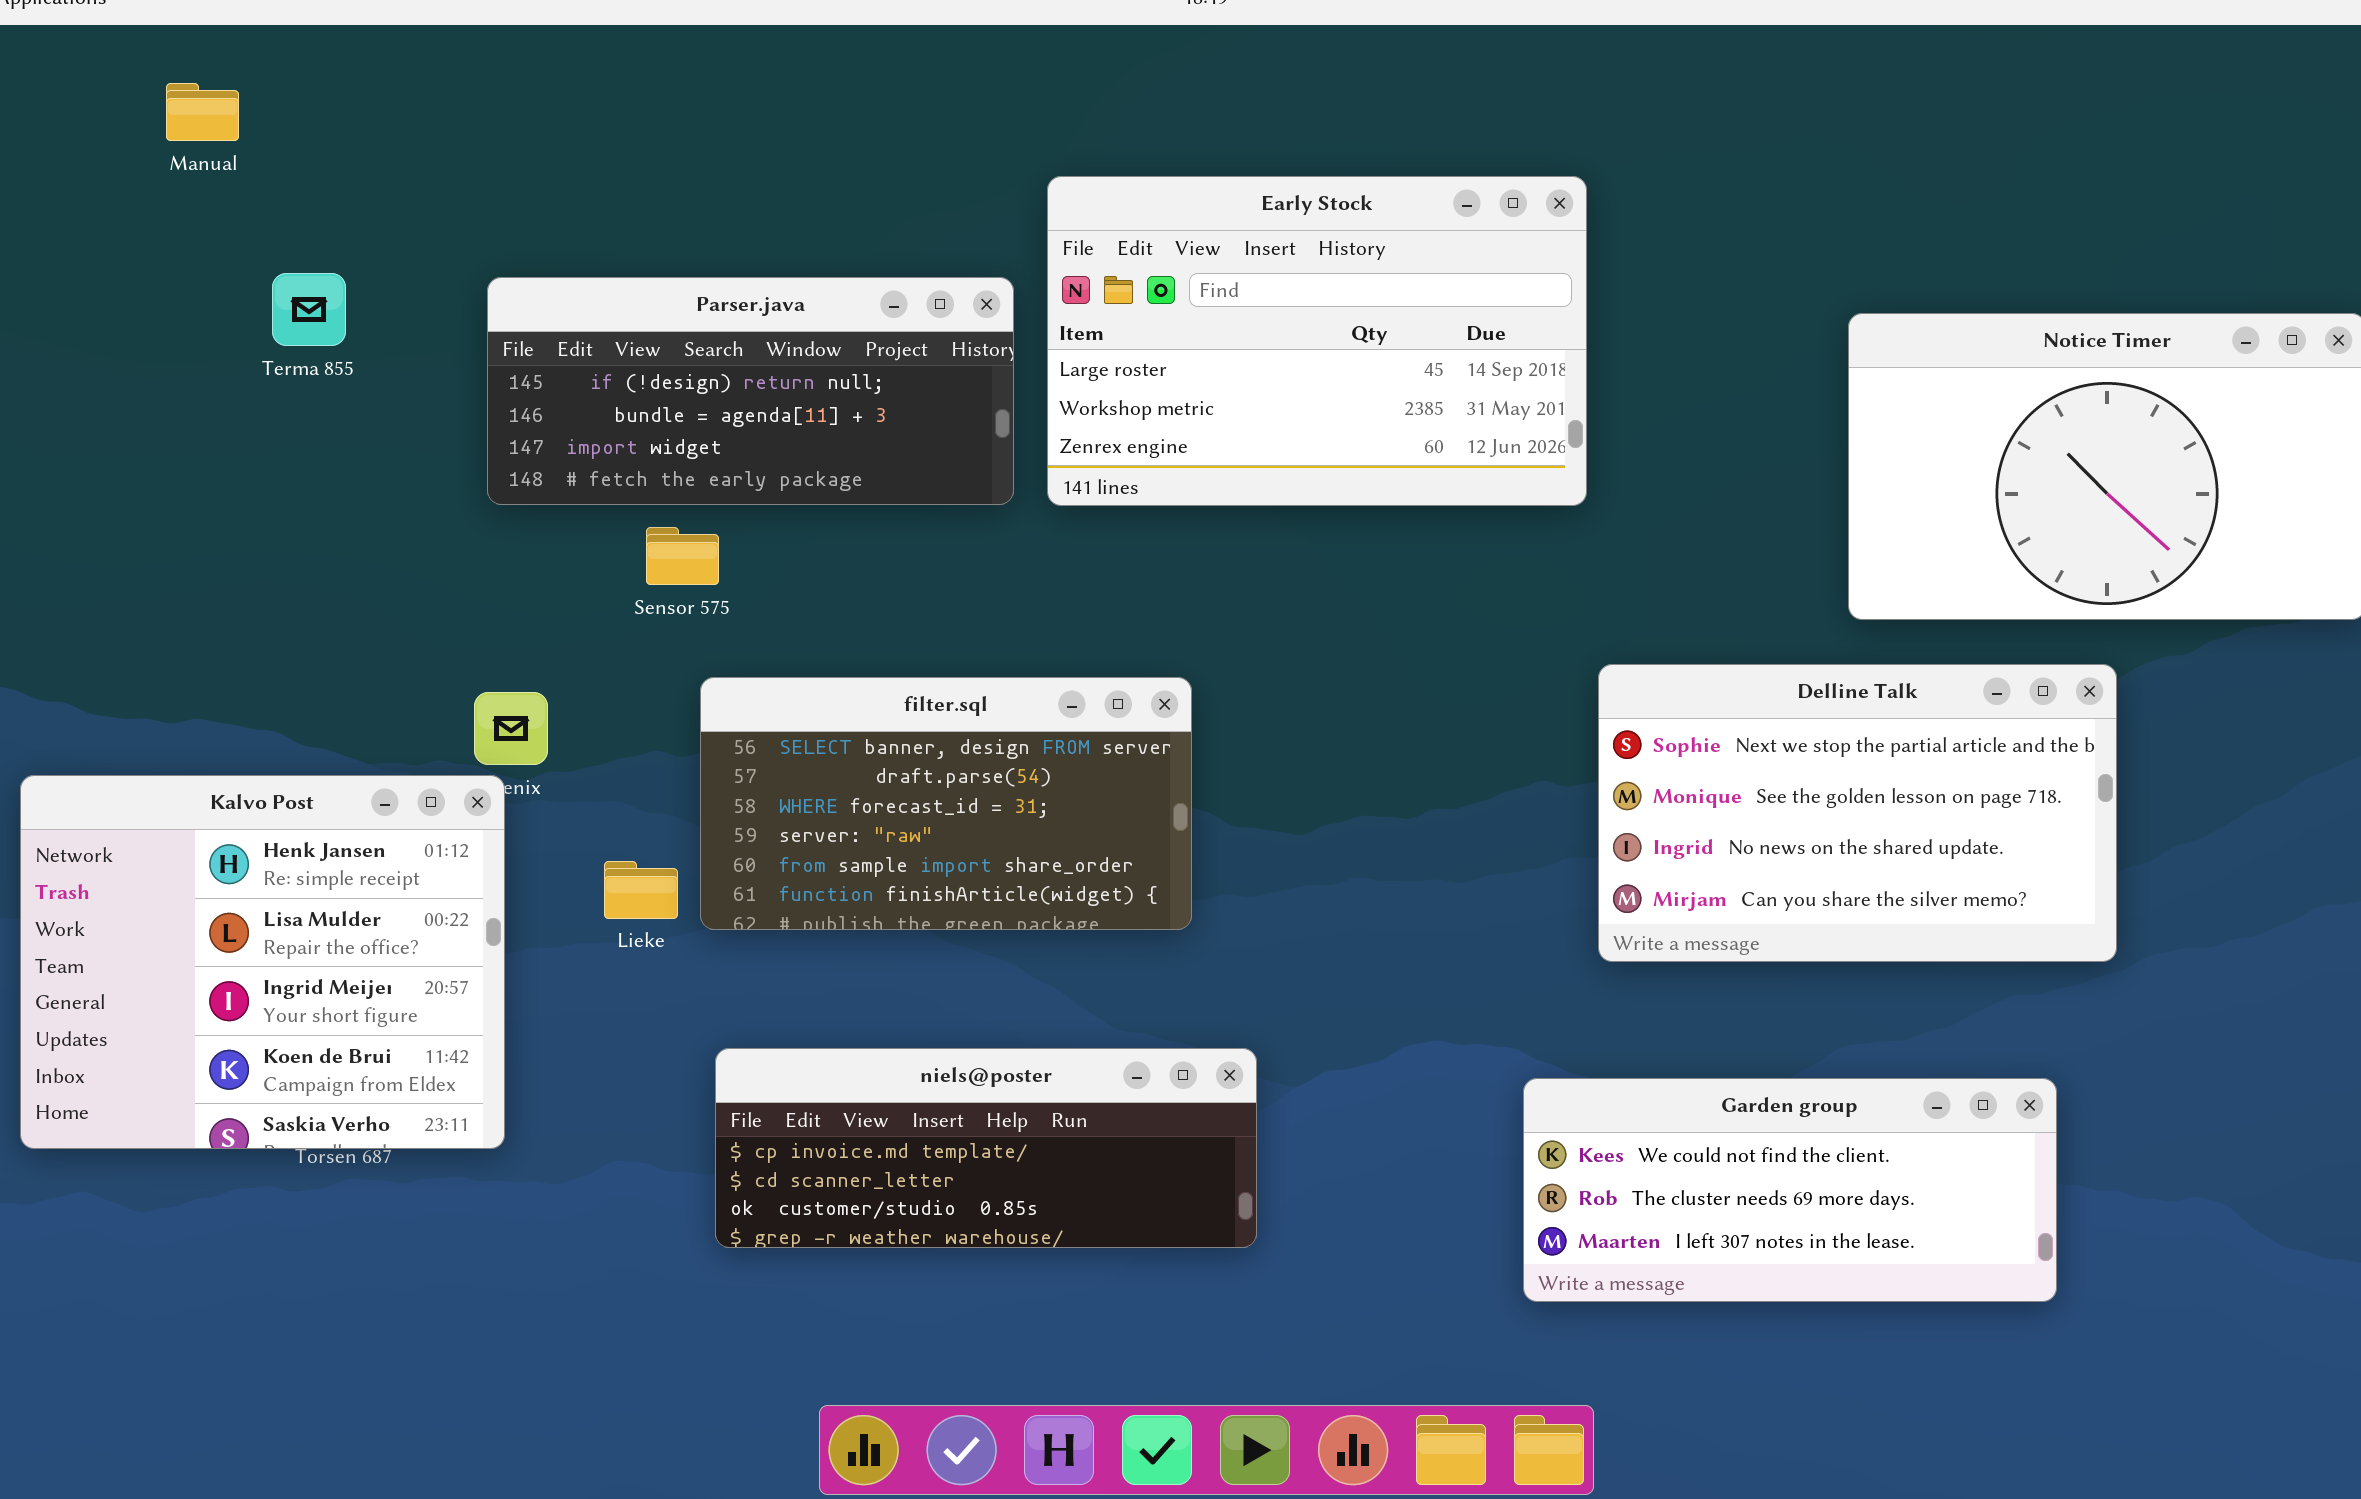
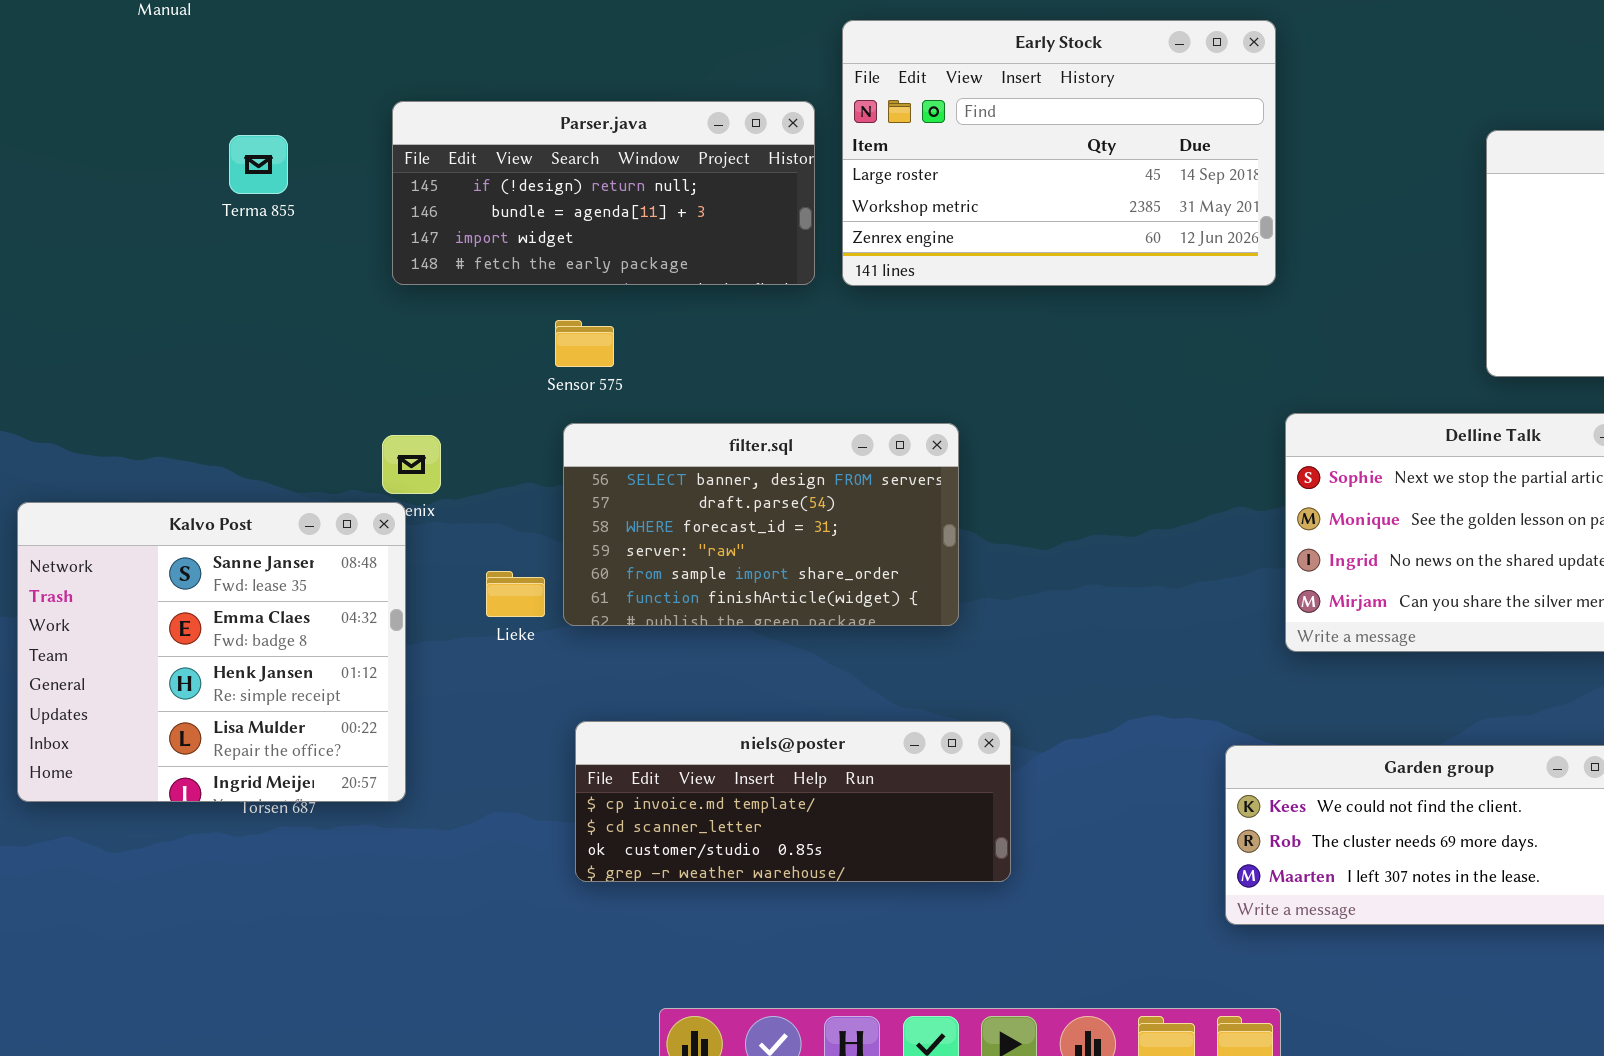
Terma 855: [272,273,346,346] -> [229,135,288,194], moved
Sensor 575: [646,527,719,585] -> [555,320,614,367], moved
Kalvo Post: [20,775,505,1149] -> [17,502,406,802], scrolled up 2 rows

